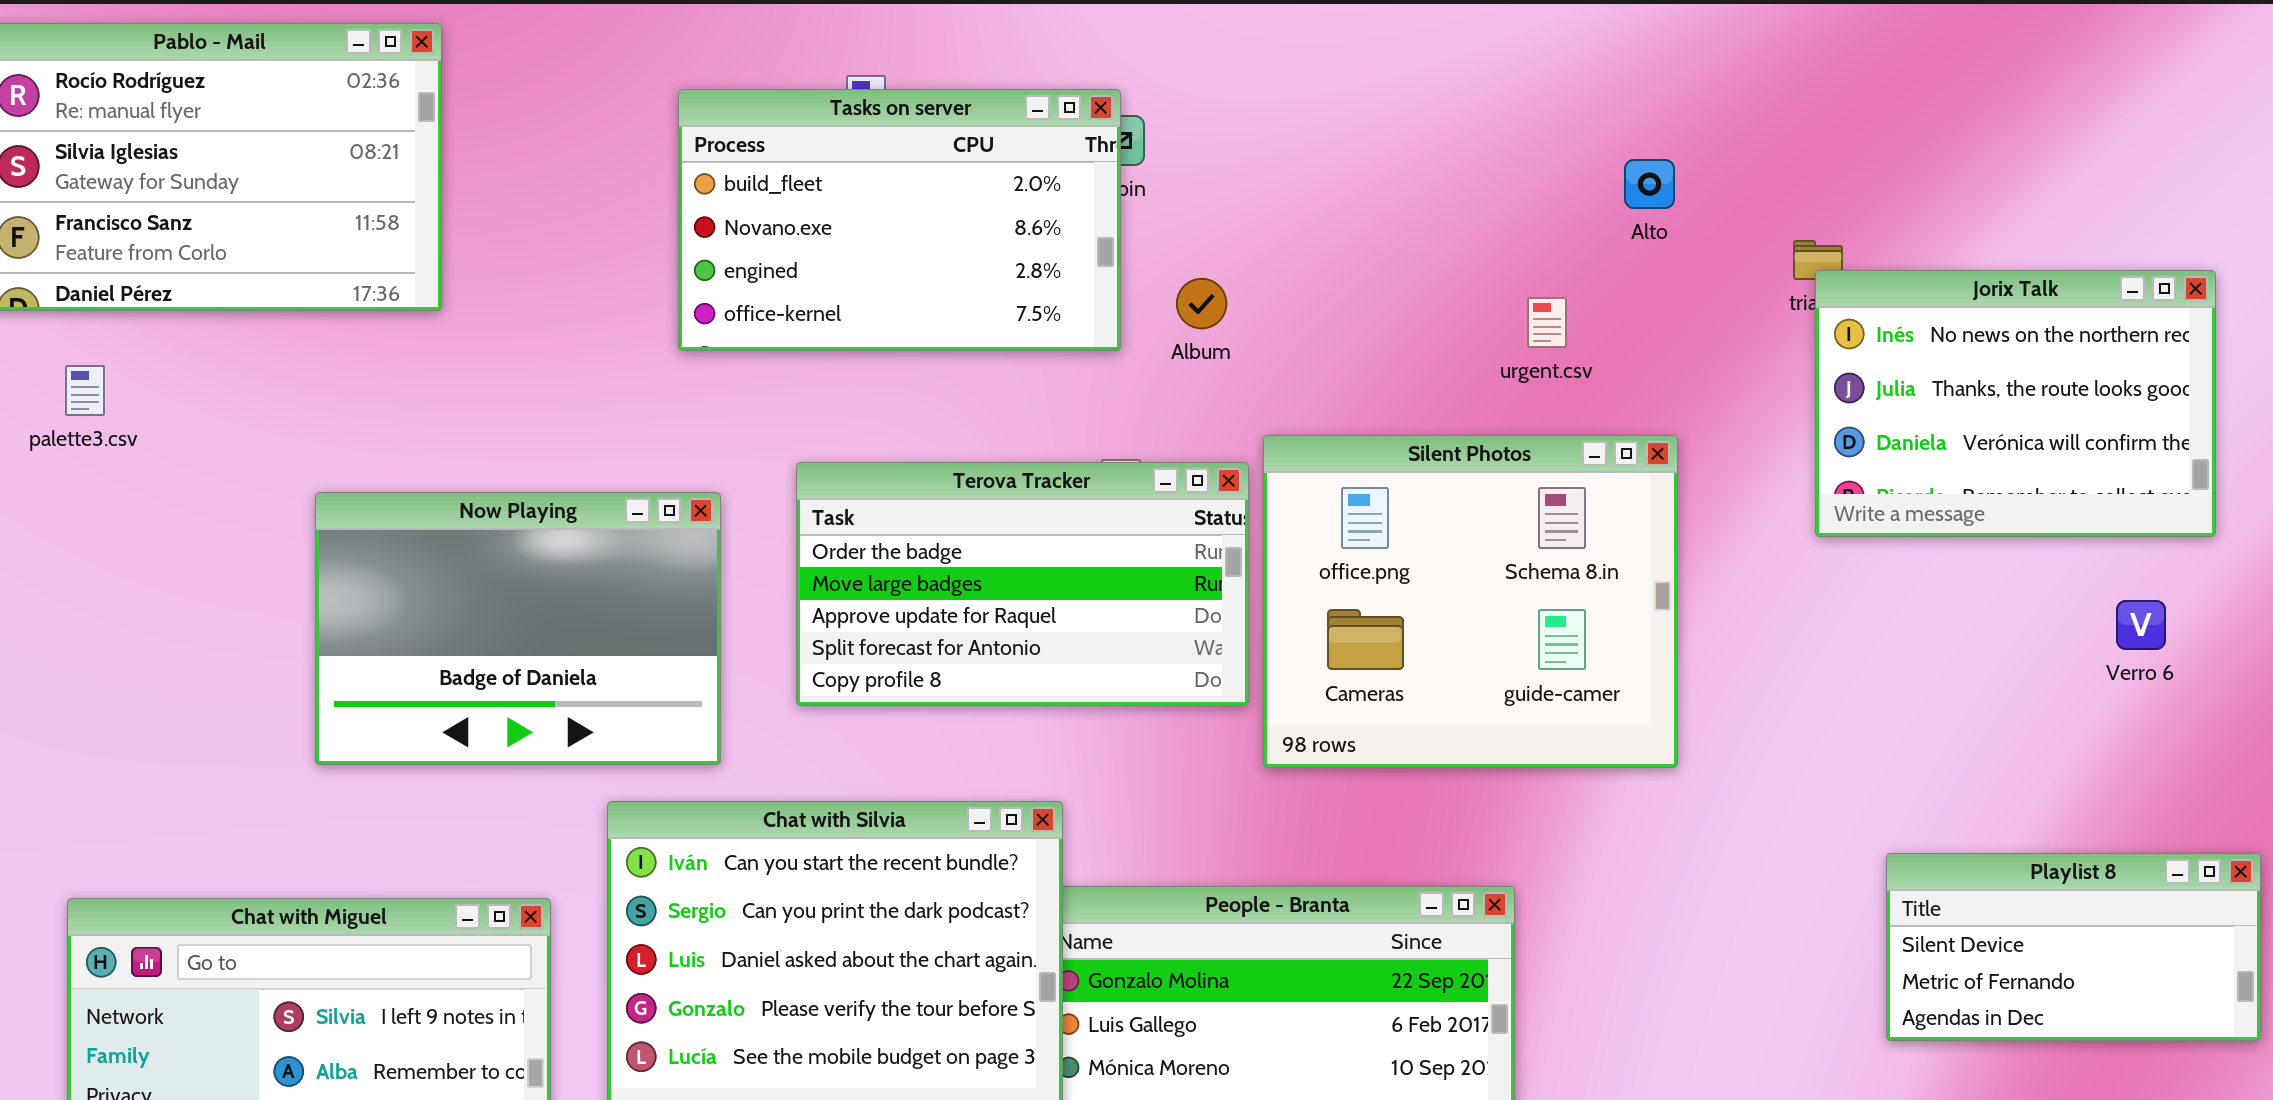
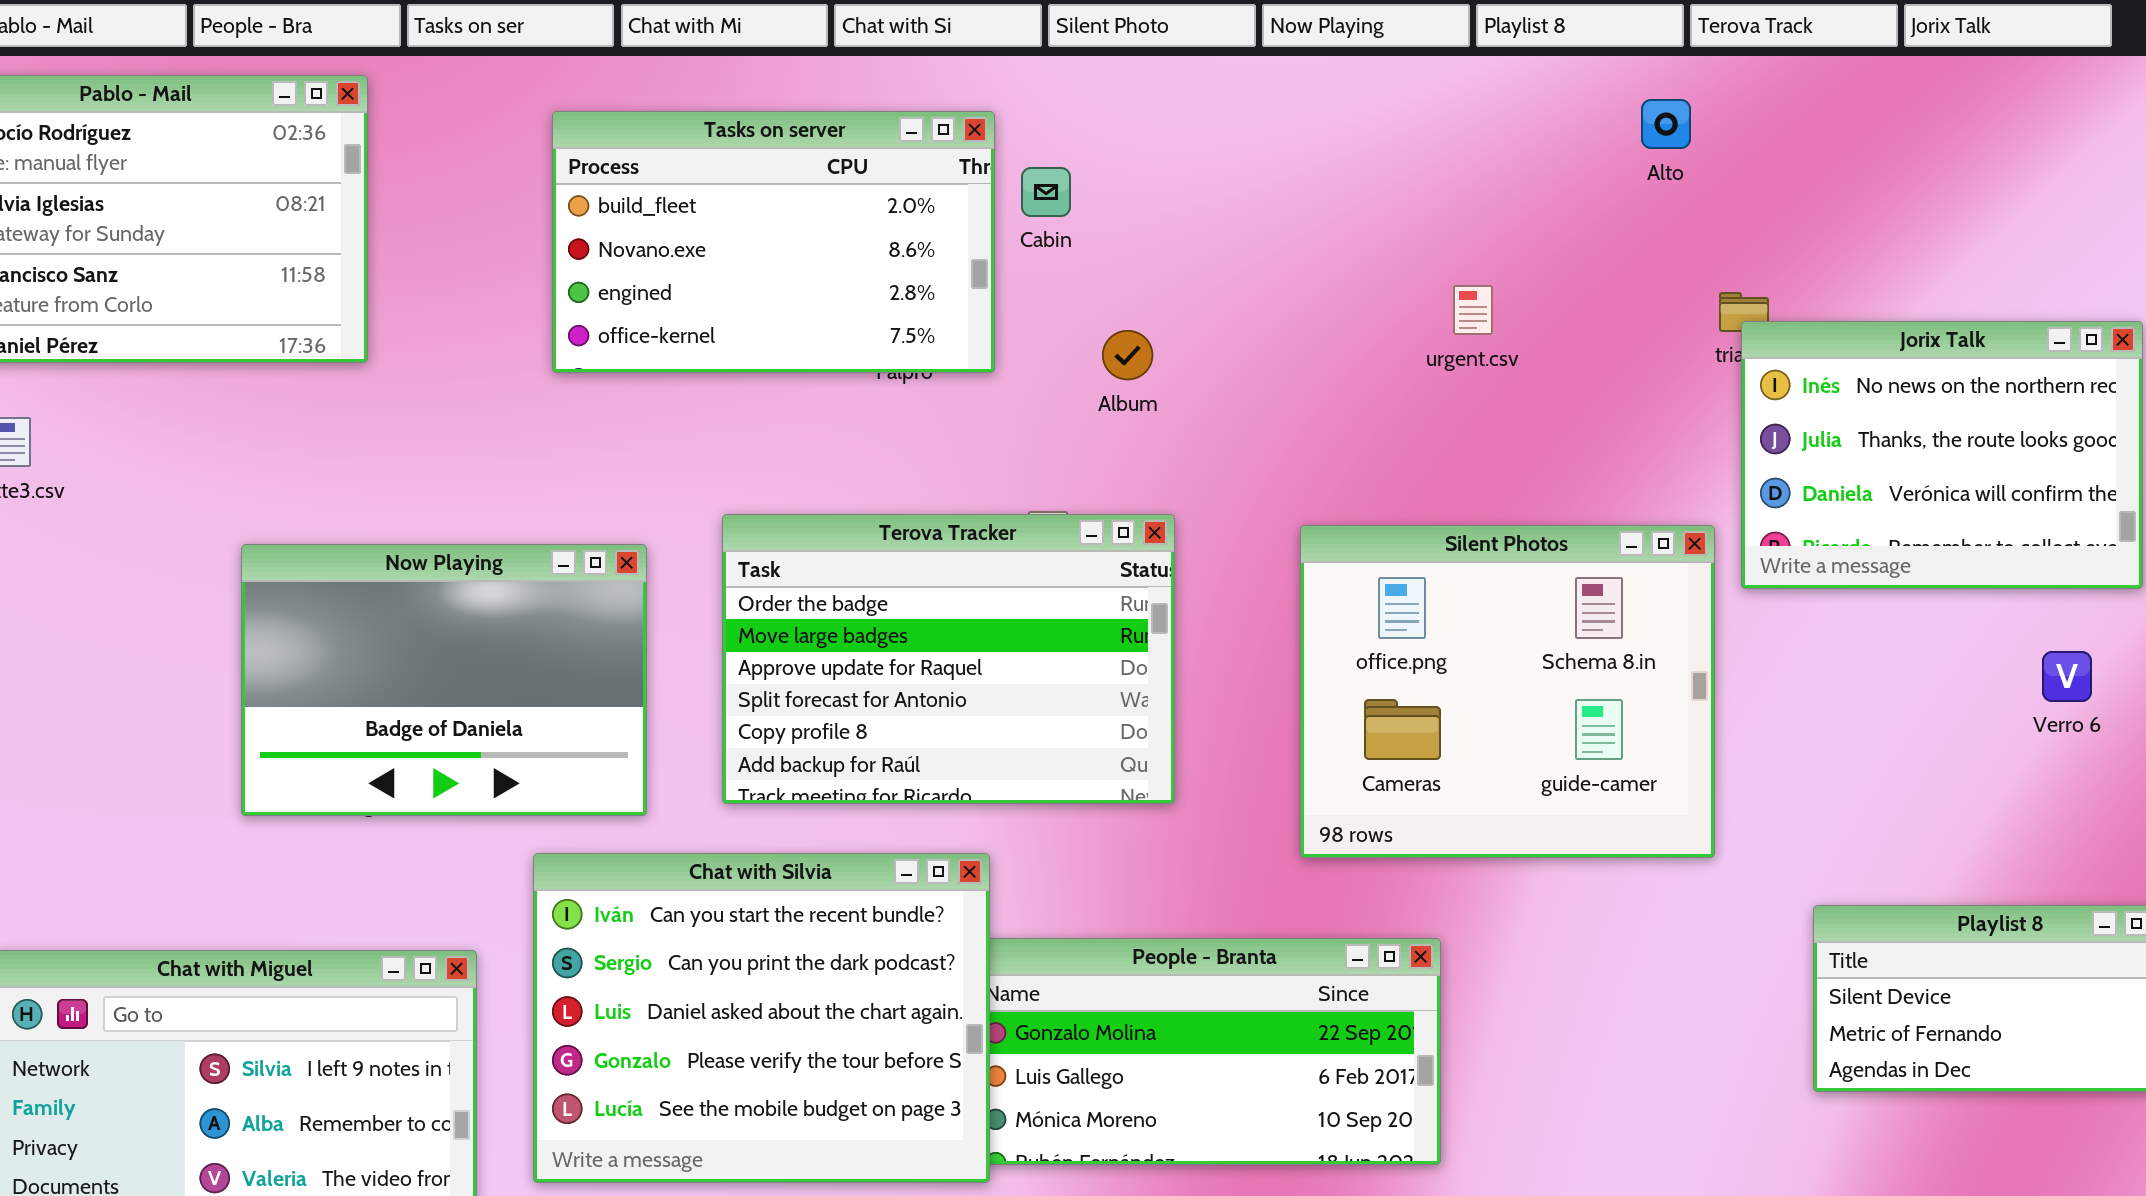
Tasks on server: [678,89,1121,351] -> [552,111,995,373], moved
Alto: [1624,159,1675,209] -> [1641,99,1691,149], moved
urgent.csv: [1527,297,1567,348] -> [1453,285,1493,335], moved
Silent Photos: [1263,435,1678,768] -> [1300,525,1715,858], moved
Terova Tracker: [796,462,1249,706] -> [722,514,1175,804], resized

